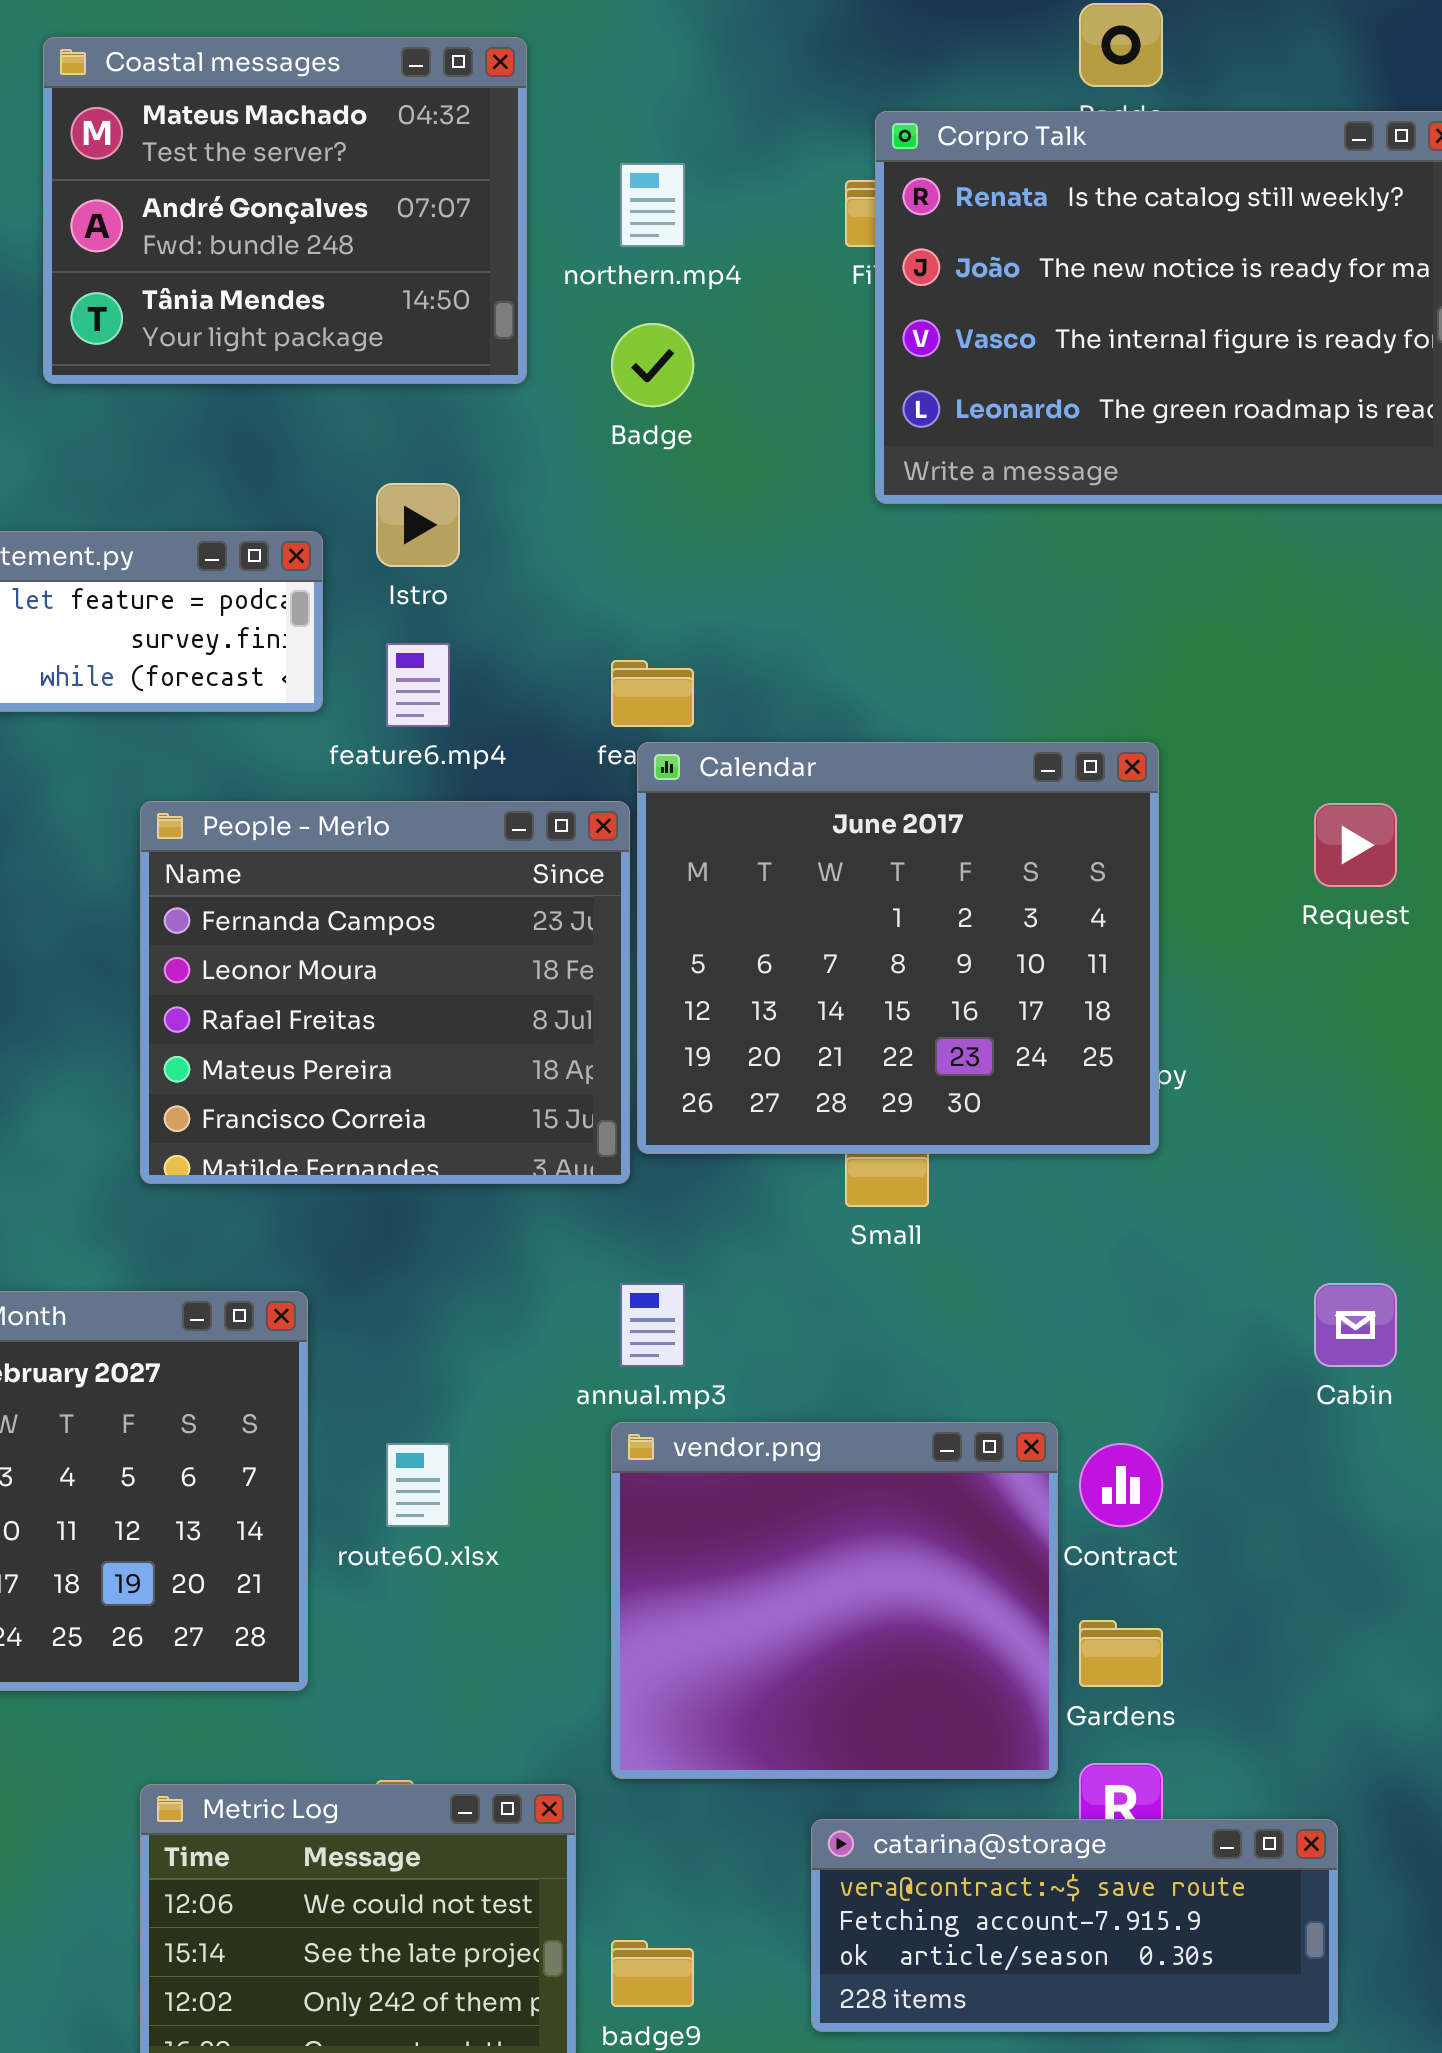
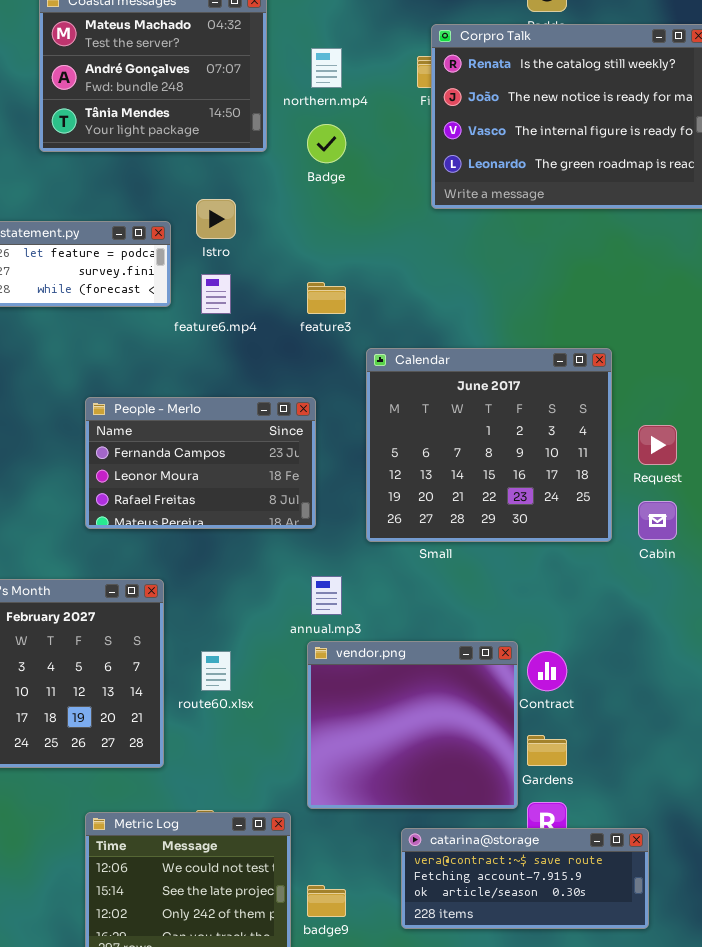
Calendar: [637,742,1159,1154] -> [366,348,612,542], moved
People - Merlo: [140,801,630,1184] -> [85,397,316,529], resized
Request: [1314,803,1397,887] -> [638,425,677,465], moved
Cabin: [1314,1283,1397,1367] -> [638,501,677,540], moved

